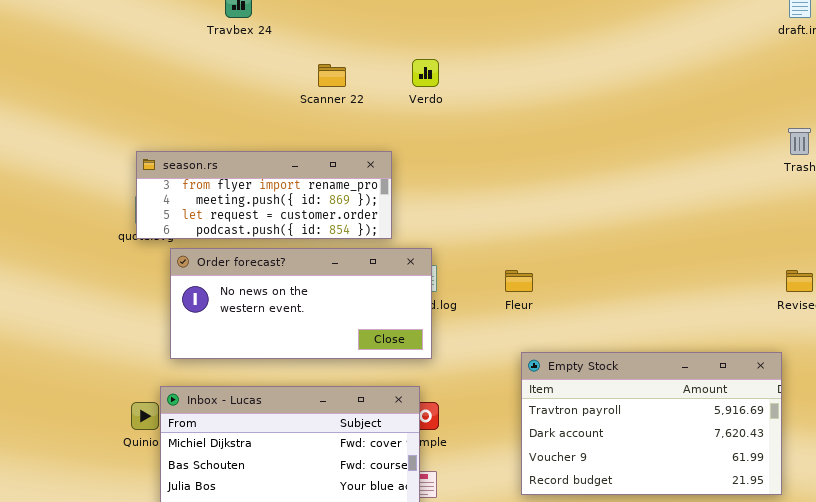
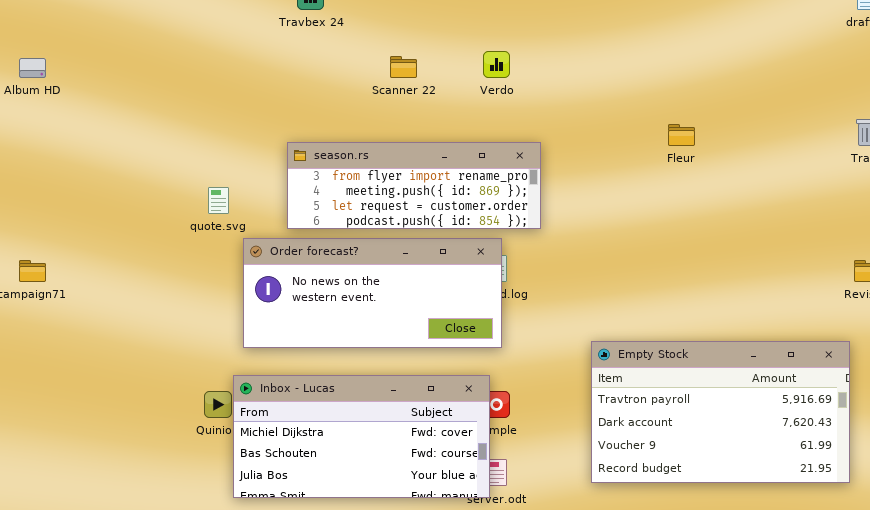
season.rs: [136,151,392,239] -> [287,142,541,229], moved
Fleur: [505,270,533,292] -> [668,124,695,146], moved

